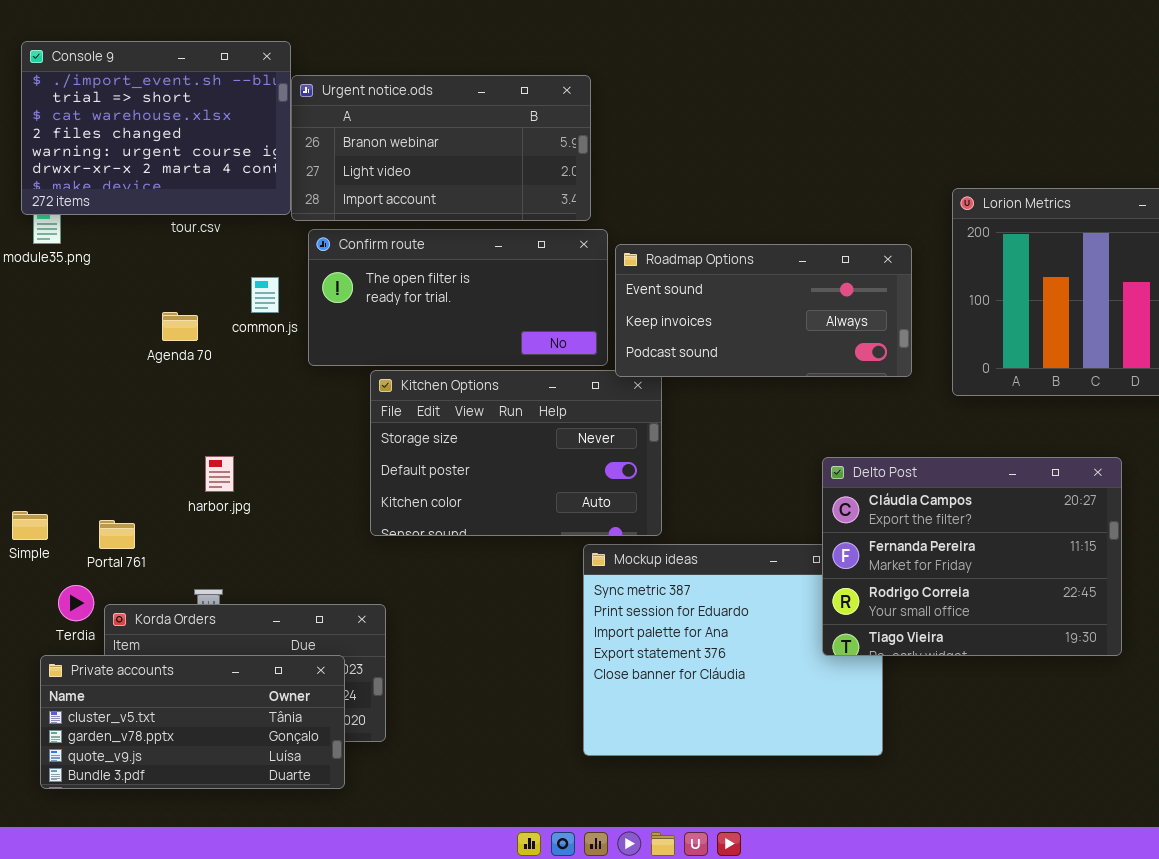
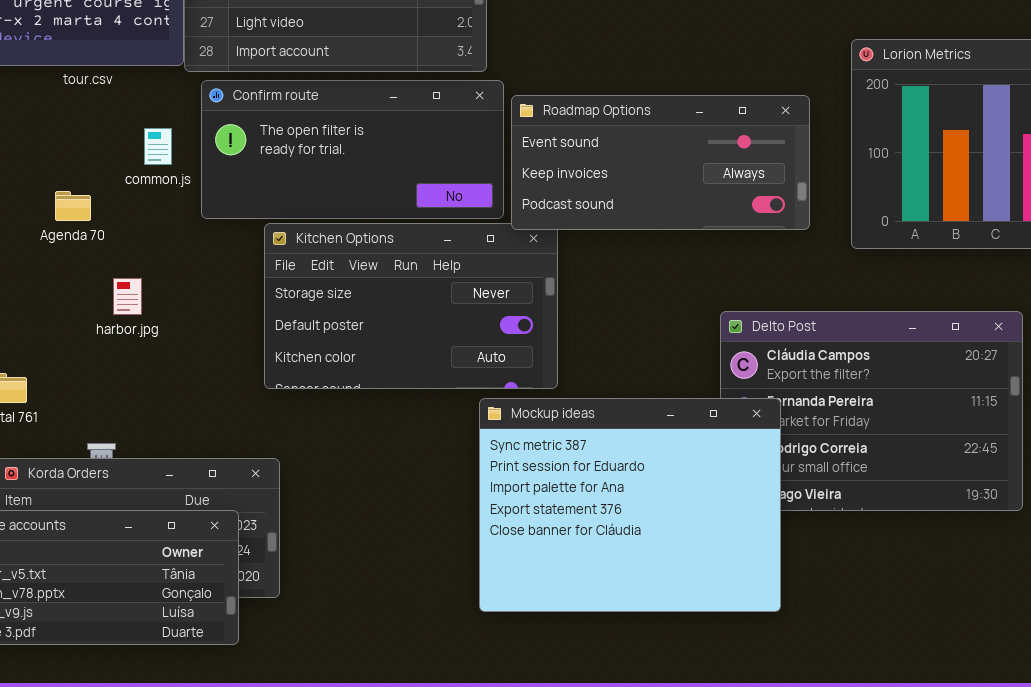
Agenda 70: [162,312,198,341] -> [55,191,91,221], moved
harbor.jpg: [205,456,234,492] -> [113,278,142,315], moved
Mockup ideas: [583,544,883,756] -> [479,398,781,612], raised

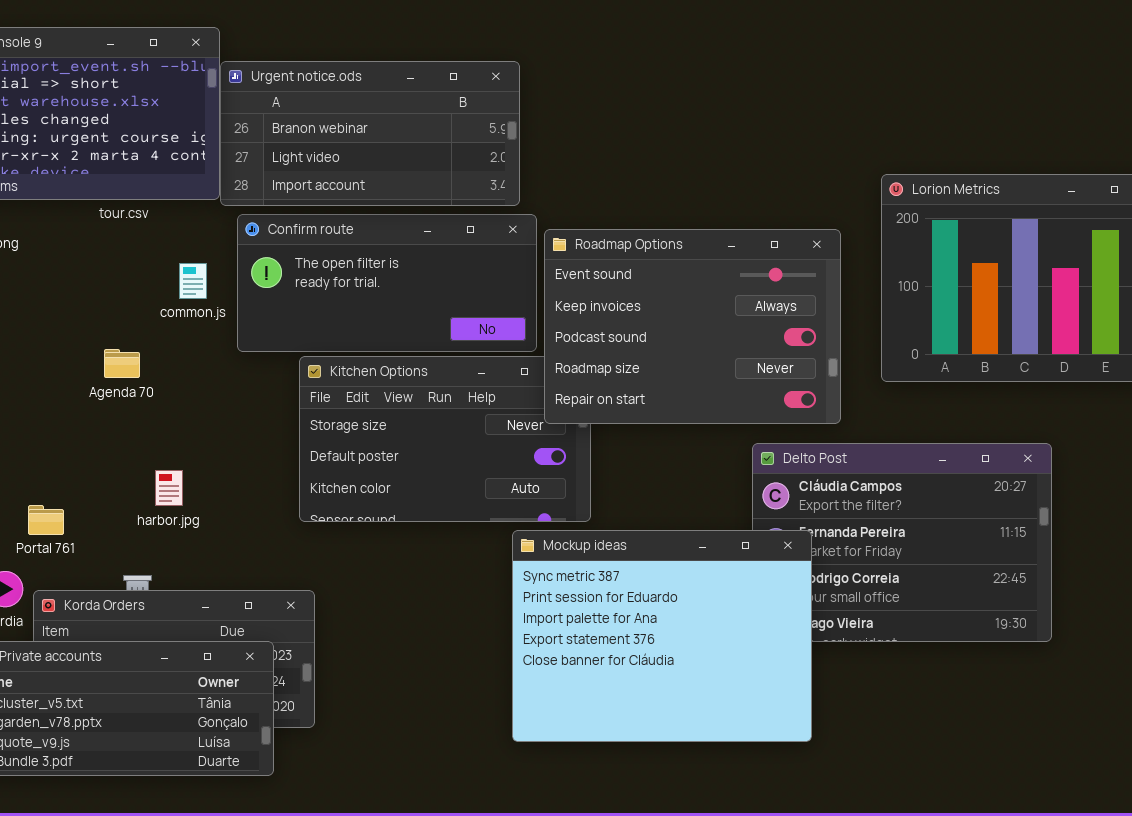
Roadmap Options: [511,95,810,230] -> [544,229,841,424], resized
Agenda 70: [55,191,91,221] -> [104,349,140,378], moved
harbor.jpg: [113,278,142,315] -> [155,470,183,506], moved

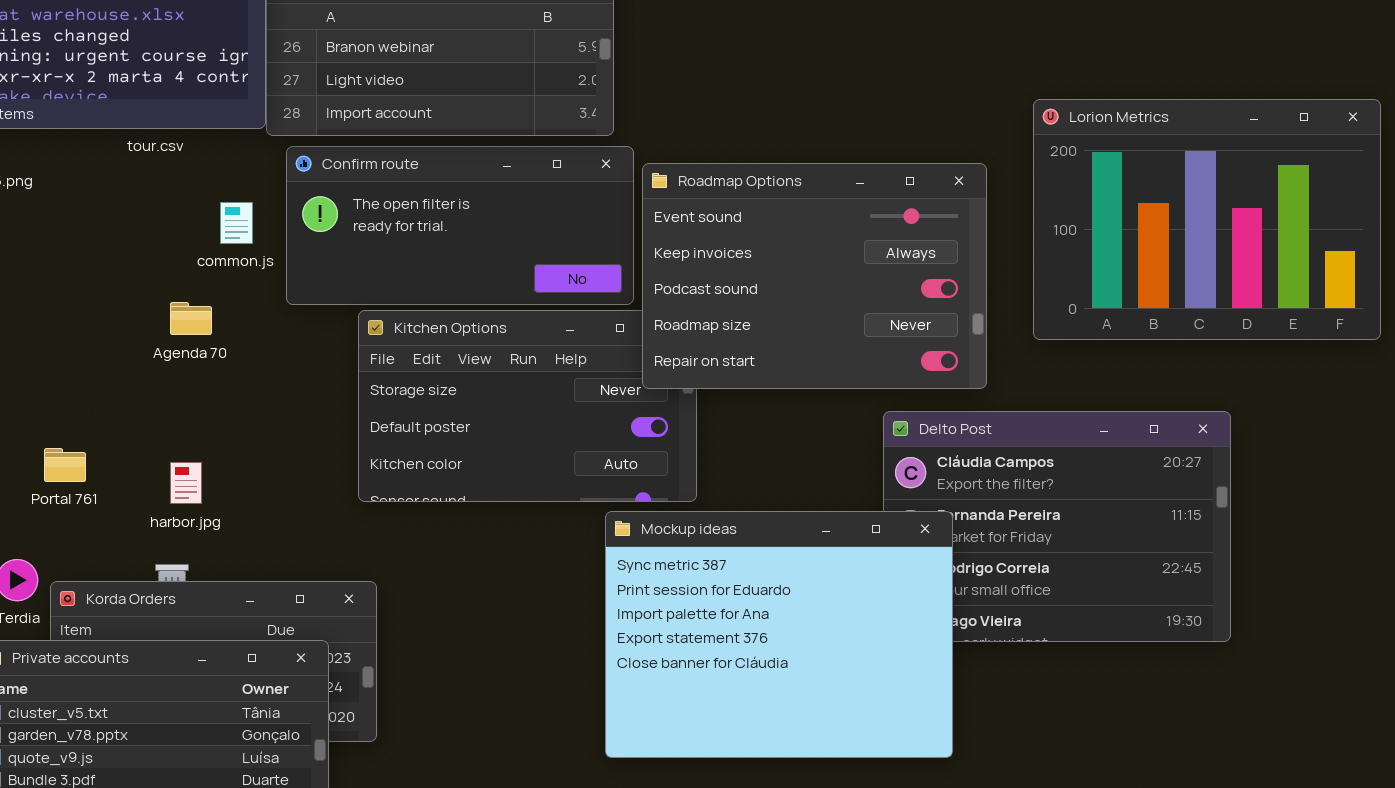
Agenda 70: [104,349,140,378] -> [170,302,212,335], moved
harbor.jpg: [155,470,183,506] -> [170,462,202,504], moved
Portal 761: [28,505,64,535] -> [44,448,86,482], moved

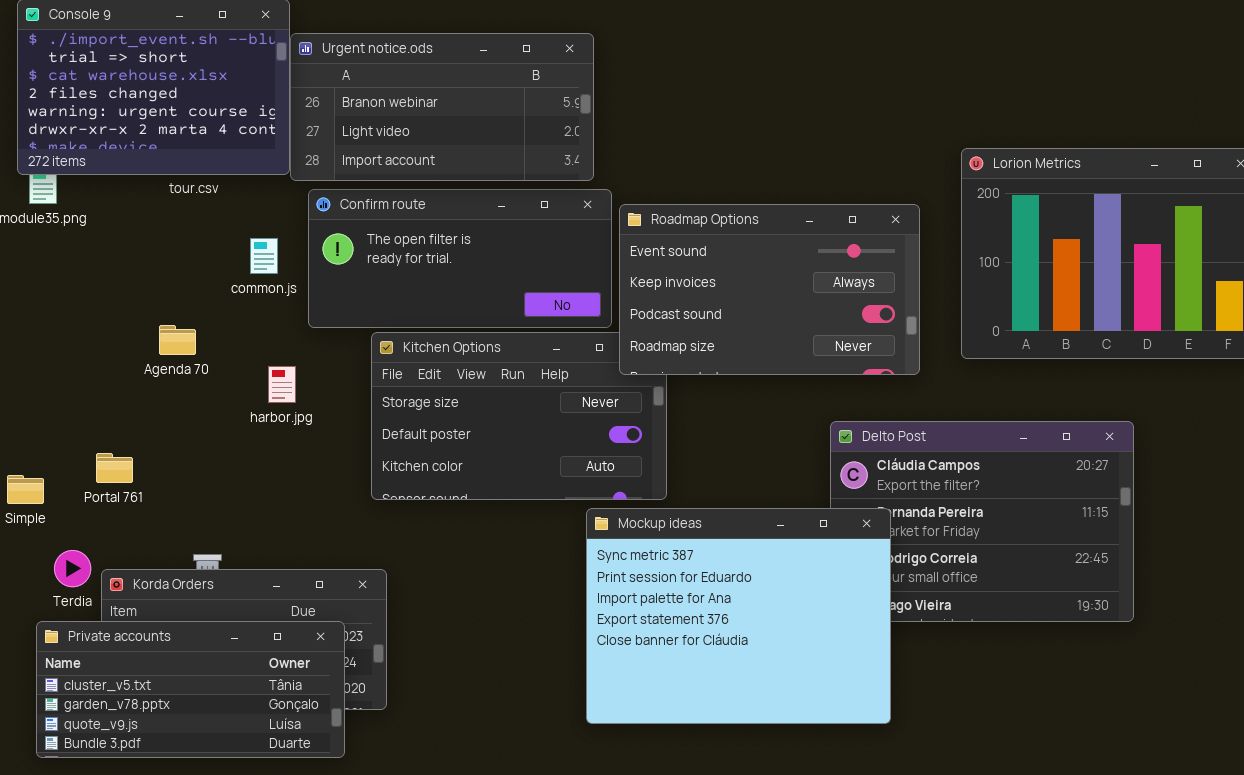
Roadmap Options: [642,163,987,389] -> [619,204,920,375], resized
Agenda 70: [170,302,212,335] -> [159,325,196,355], moved
harbor.jpg: [170,462,202,504] -> [268,366,296,403], moved

